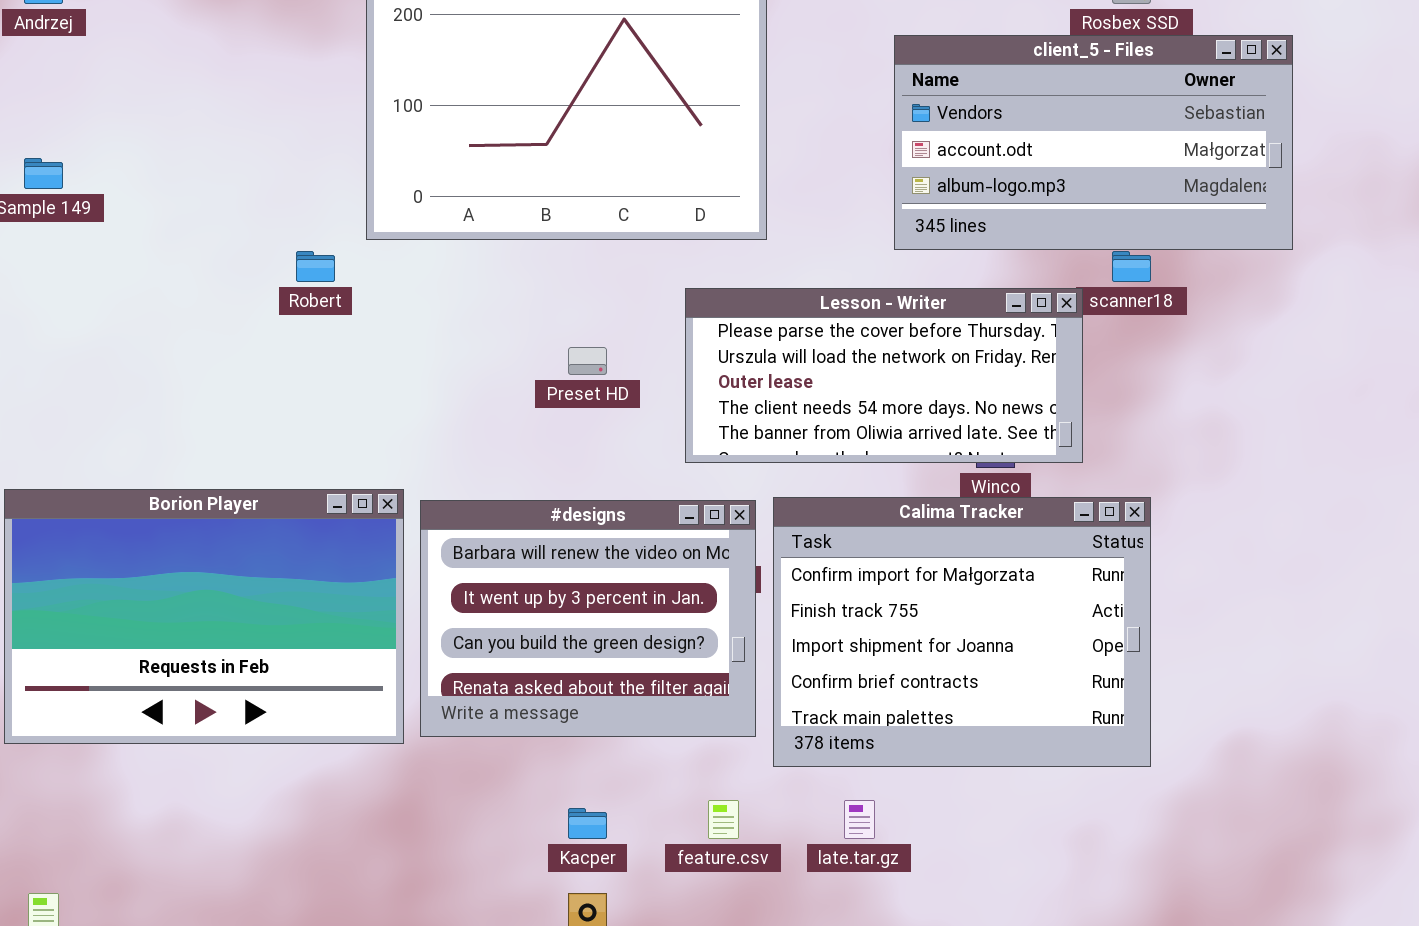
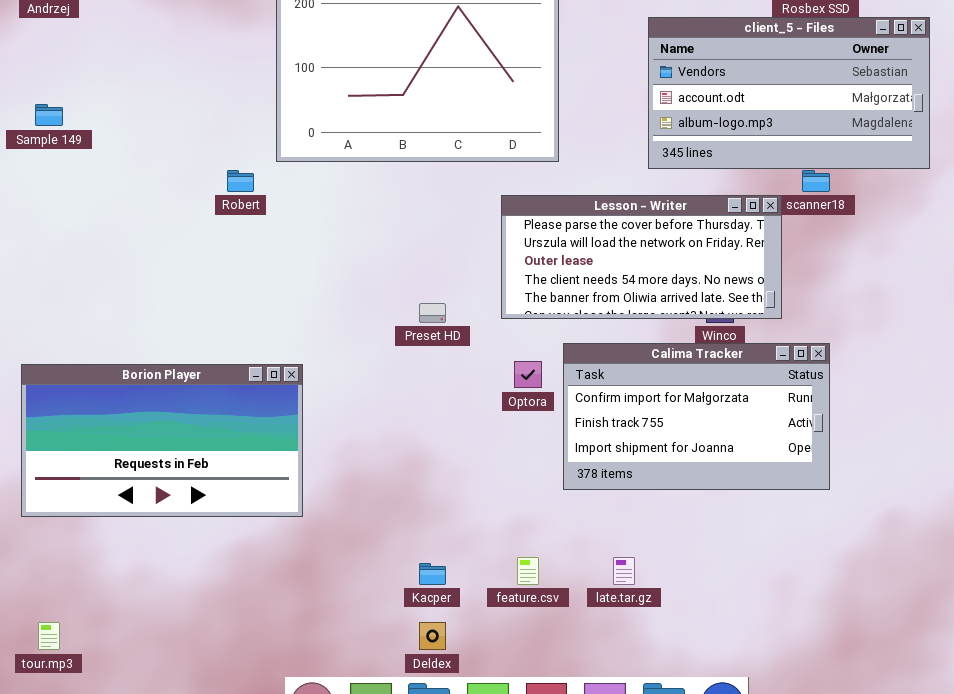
Preset HD: [568,347,607,375] -> [419,303,446,323], moved
Borion Player: [4,489,404,744] -> [21,364,303,517], resized
Calima Tracker: [773,497,1151,767] -> [563,343,830,490], resized
#designs: [420,500,756,737] -> none, closed

